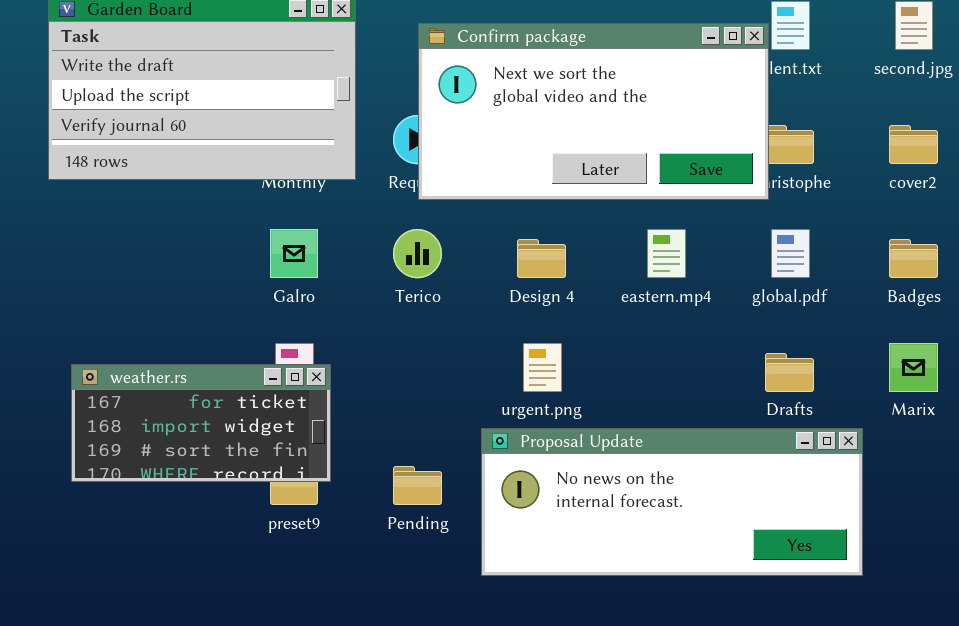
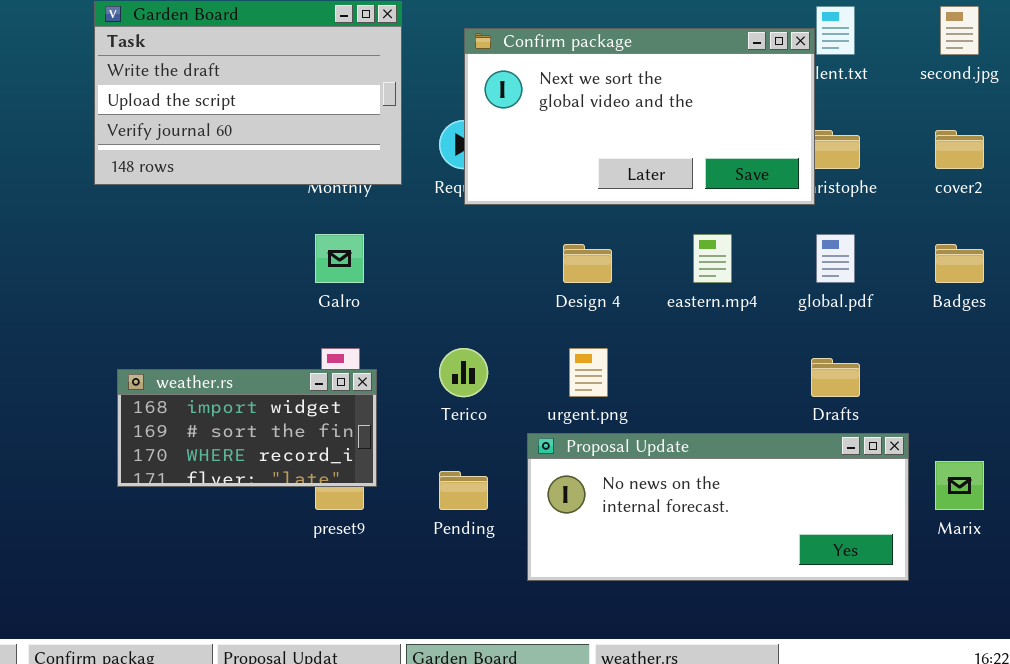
Terico: [393,229,442,278] -> [439,348,488,397], moved
Marix: [889,343,938,392] -> [935,461,984,510], moved
weather.rs: [71,364,331,482] -> [117,369,377,487], scrolled down 1 row

